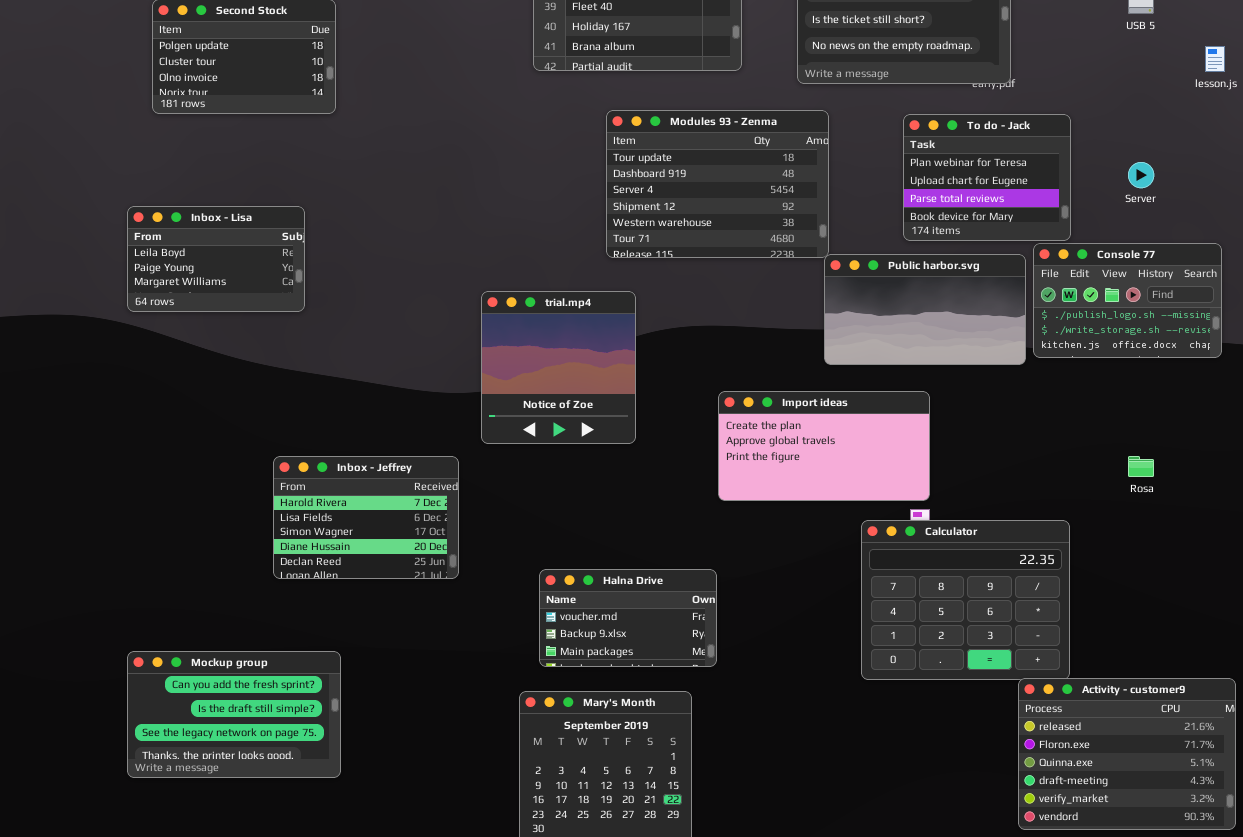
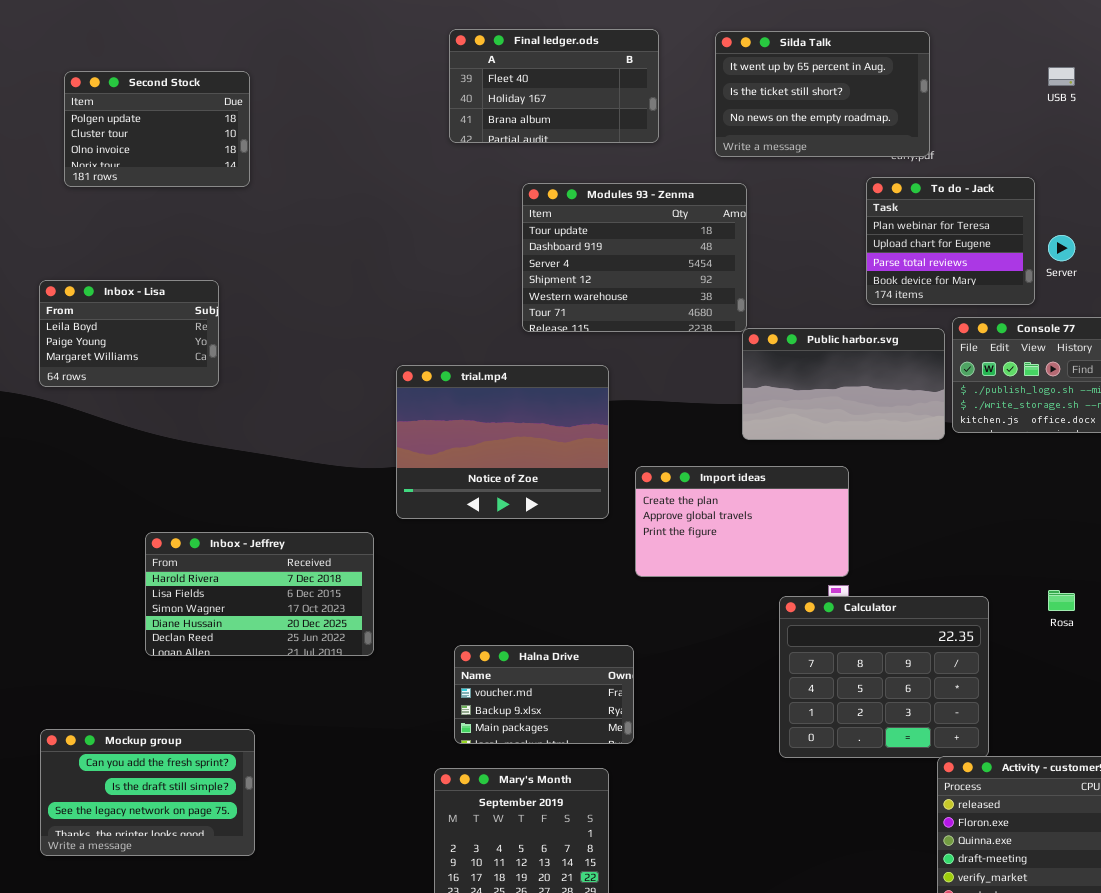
To do - Jack: [903,114,1071,241] -> [866,177,1035,305], moved
trial.mp4: [481,291,636,444] -> [396,365,609,519], resized
Inbox - Jeffrey: [273,456,459,579] -> [145,532,374,656], resized
Rosa: [1128,456,1154,477] -> [1048,590,1075,611], moved

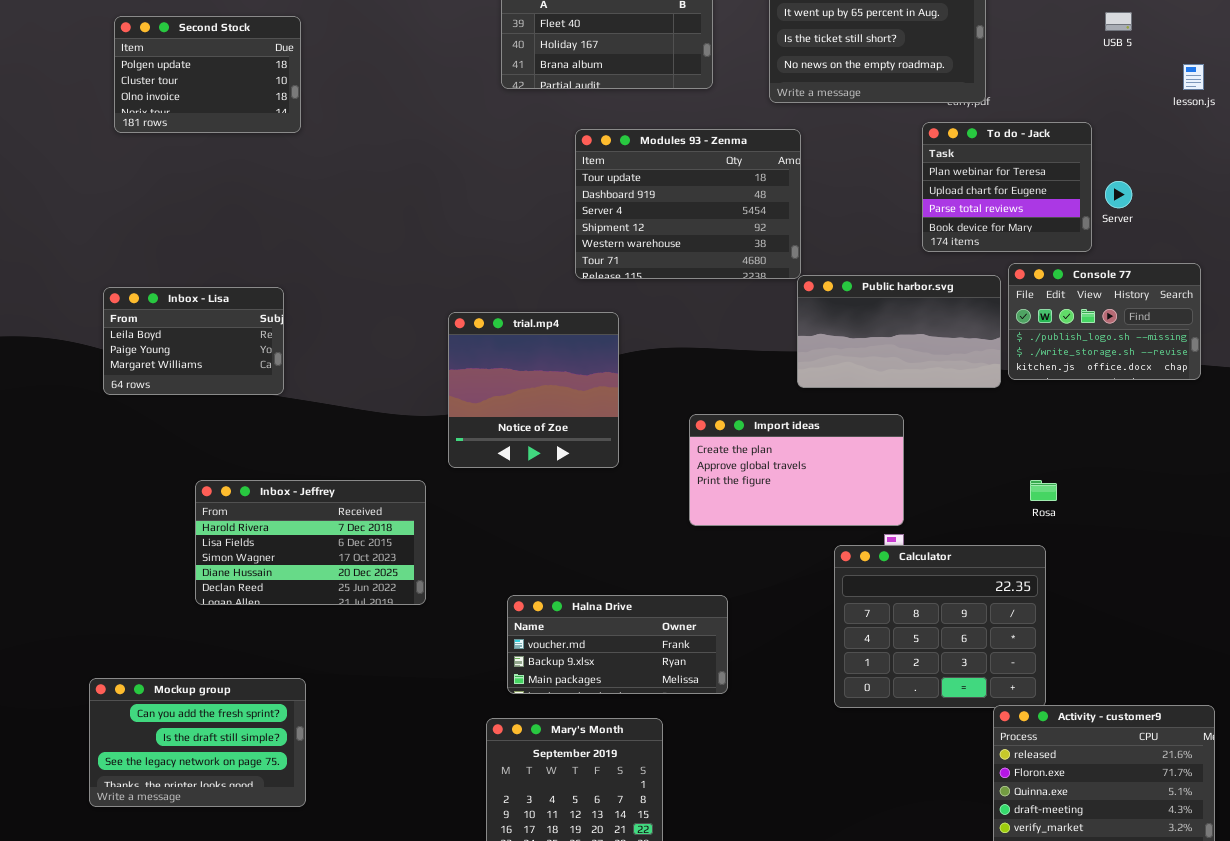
Inbox - Lisa: [39,280,219,387] -> [103,287,284,395], moved
trial.mp4: [396,365,609,519] -> [448,312,619,468], resized
Rosa: [1048,590,1075,611] -> [1030,480,1057,501], moved
Halna Drive: [454,645,634,744] -> [507,595,728,694], resized

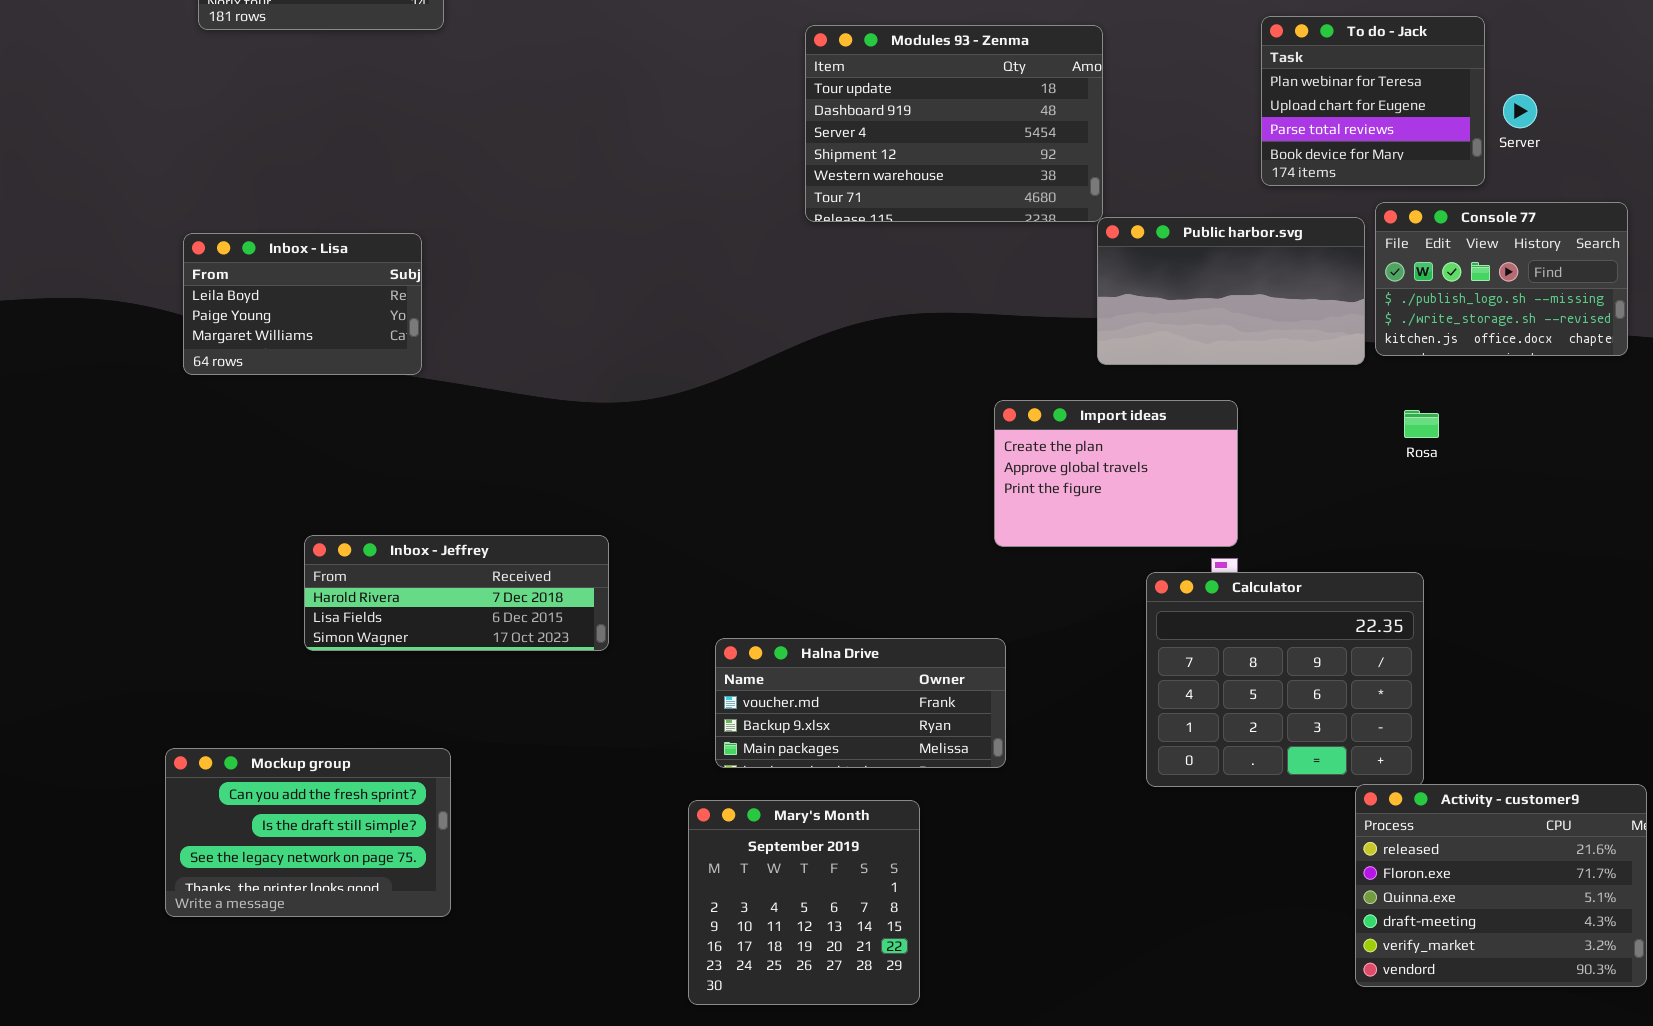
trial.mp4: [448,312,619,468] -> none, closed
Import ideas: [689,414,904,526] -> [994,400,1238,547], resized
Inbox - Jeffrey: [195,480,426,605] -> [304,535,609,651], resized
Rosa: [1030,480,1057,501] -> [1404,410,1439,438], moved

